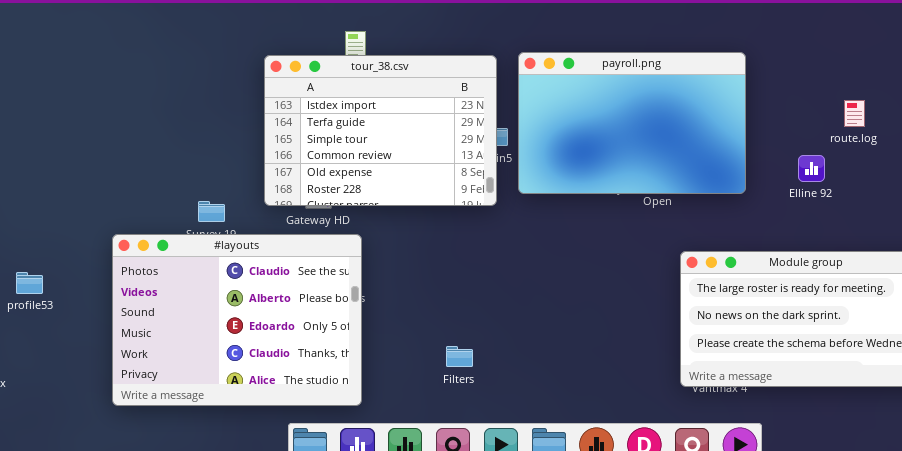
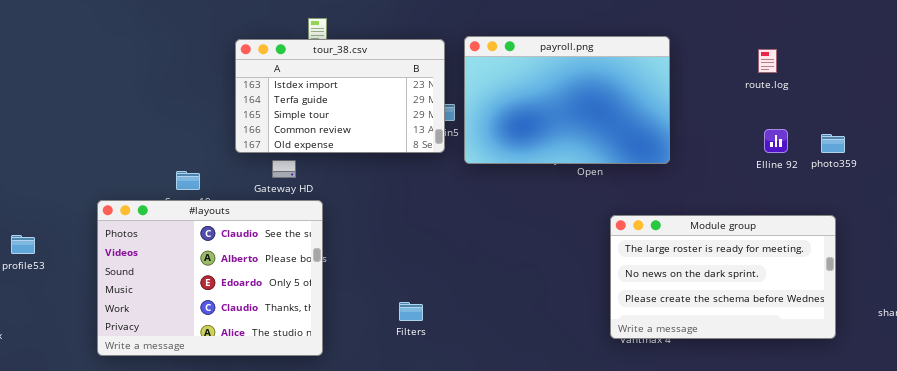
tour_38.csv: [264,55,497,206] -> [235,39,445,153], resized
route.log: [844,100,865,127] -> [758,49,777,73], moved
Elline 92: [798,155,825,182] -> [764,129,788,153], moved

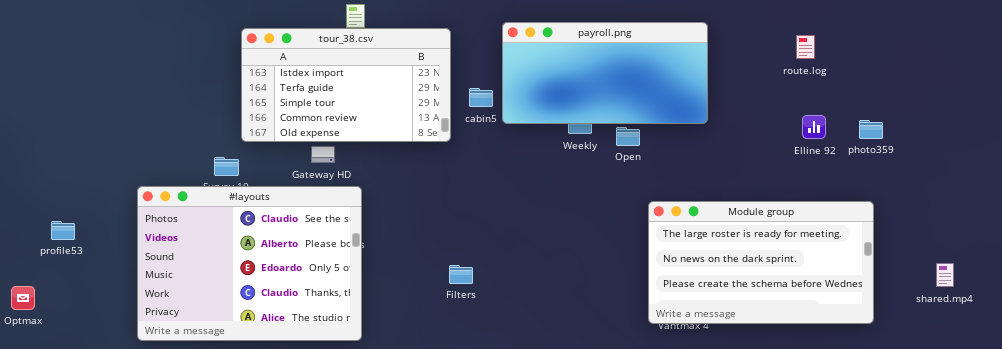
payroll.png: [464,36,670,164] -> [502,22,708,124], resized
tour_38.csv: [235,39,445,153] -> [241,28,451,142], moved
Filters: [399,302,423,321] -> [449,265,473,284], moved

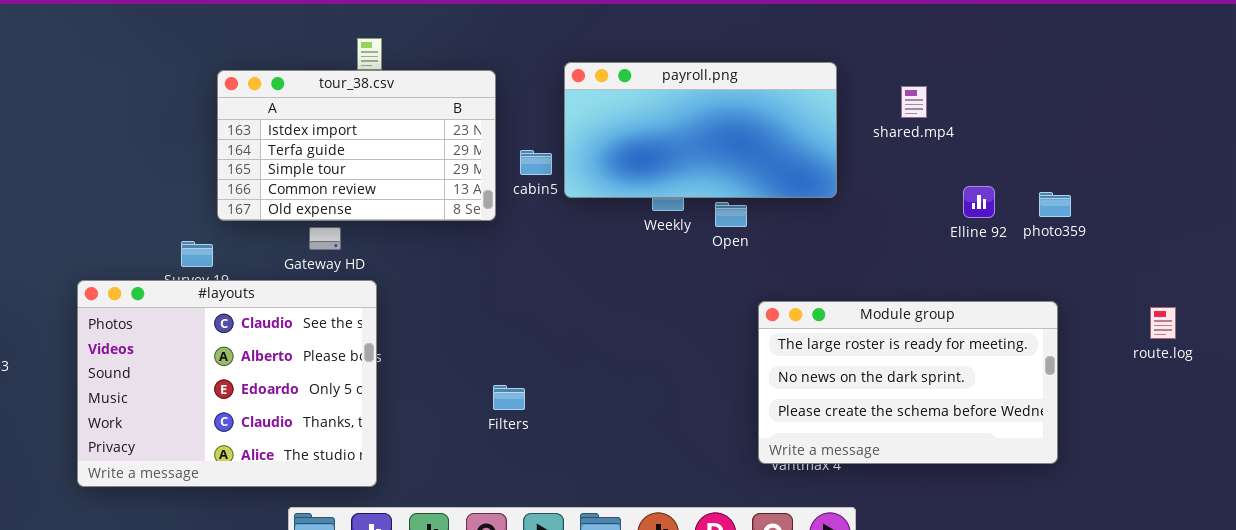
route.log: [796,35,815,59] -> [1150,307,1176,339], moved
shared.mp4: [936,263,954,287] -> [901,86,927,118], moved

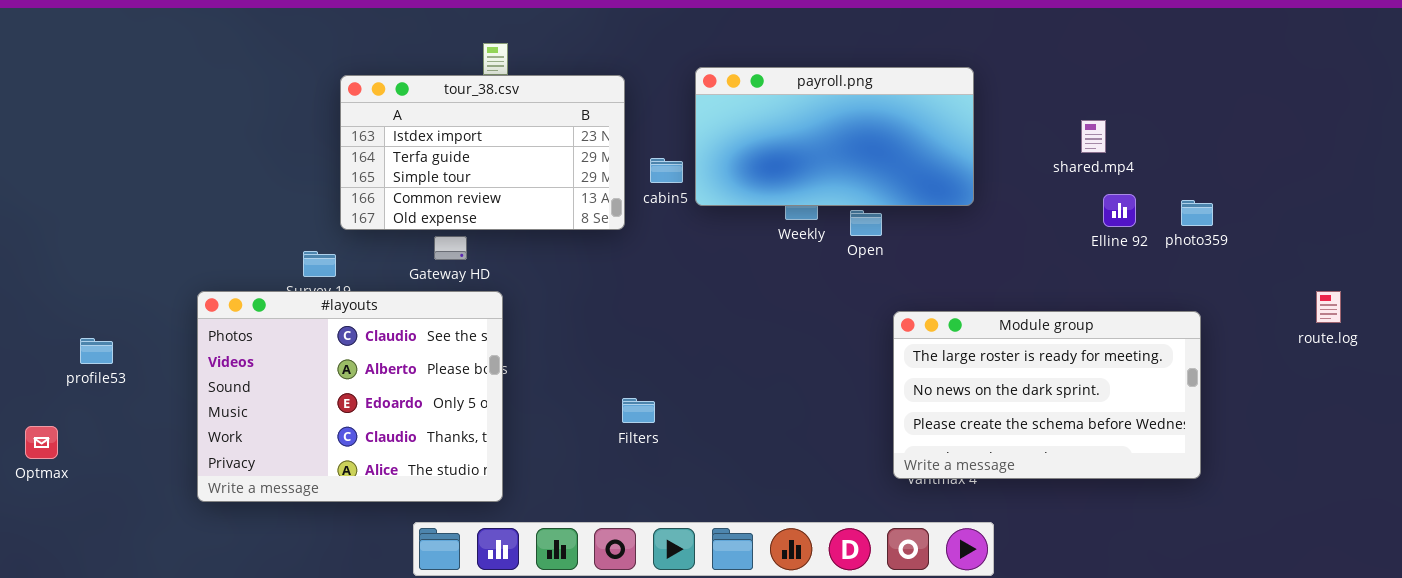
shared.mp4: [901,86,927,118] -> [1081,120,1106,153], moved
route.log: [1150,307,1176,339] -> [1316,291,1341,323], moved

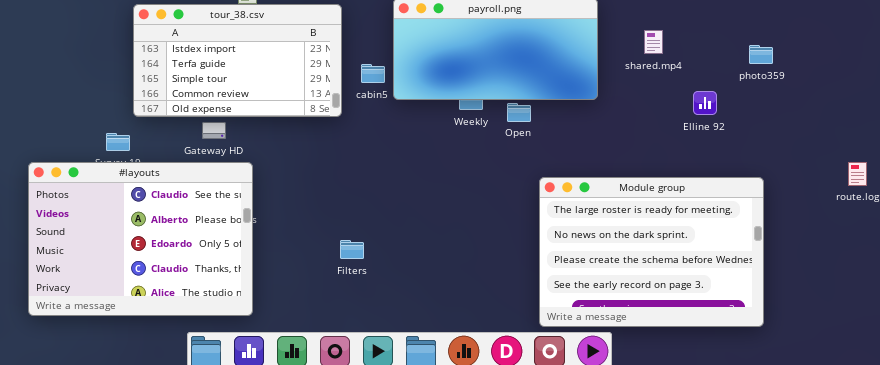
shared.mp4: [1081,120,1106,153] -> [644,30,663,54], moved
photo359: [1181,200,1213,226] -> [749,45,773,64], moved
Module group: [893,311,1201,479] -> [539,177,764,327], resized

